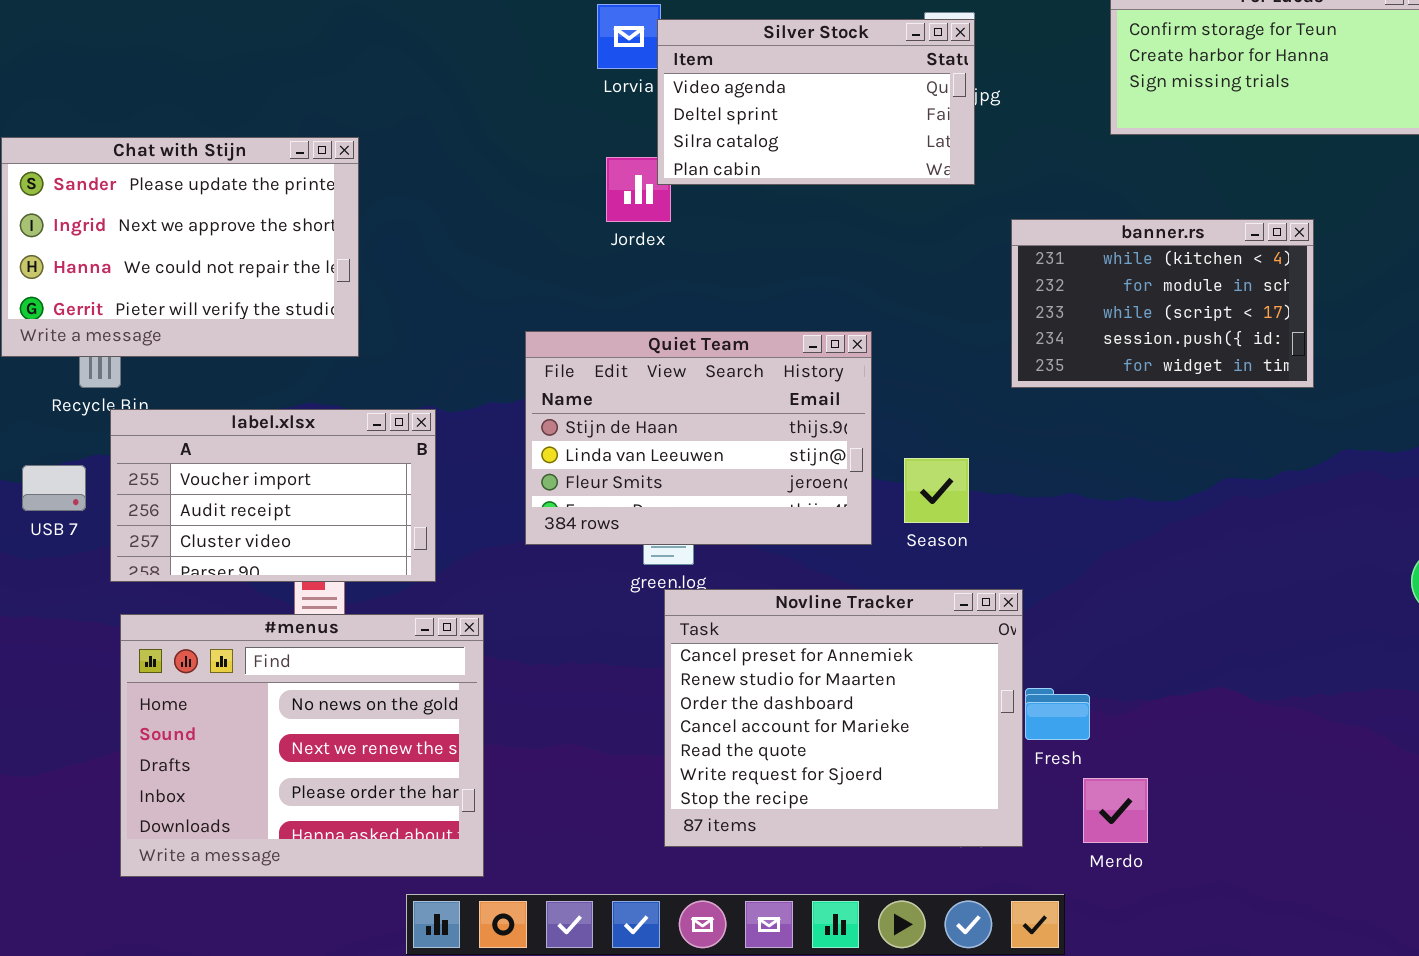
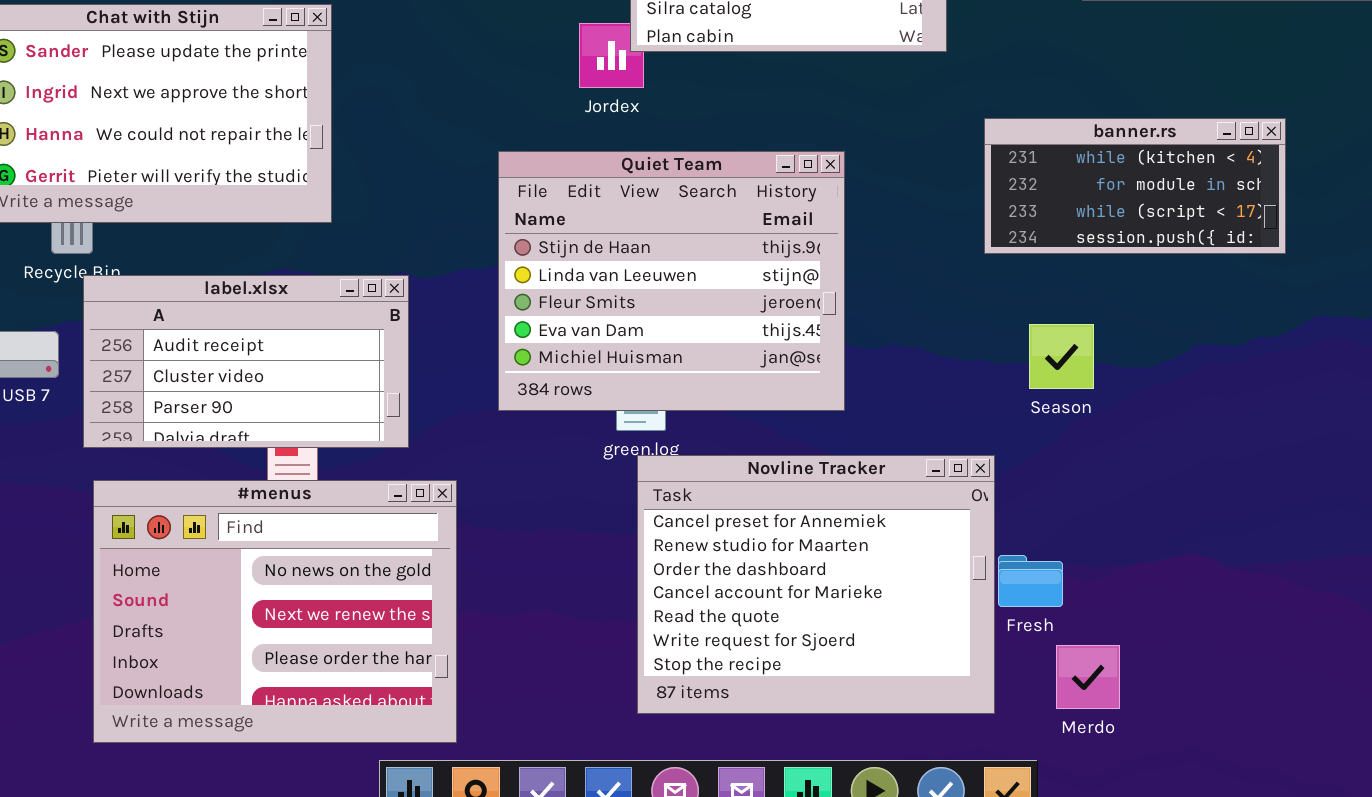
banner.rs: [1011,219,1314,388] -> [984,118,1286,254], resized
Quiet Team: [525,331,872,545] -> [498,151,845,411], resized
label.xlsx: [110,409,436,582] -> [83,275,409,448], scrolled down 1 row
Season: [904,458,969,523] -> [1029,324,1094,389], moved

